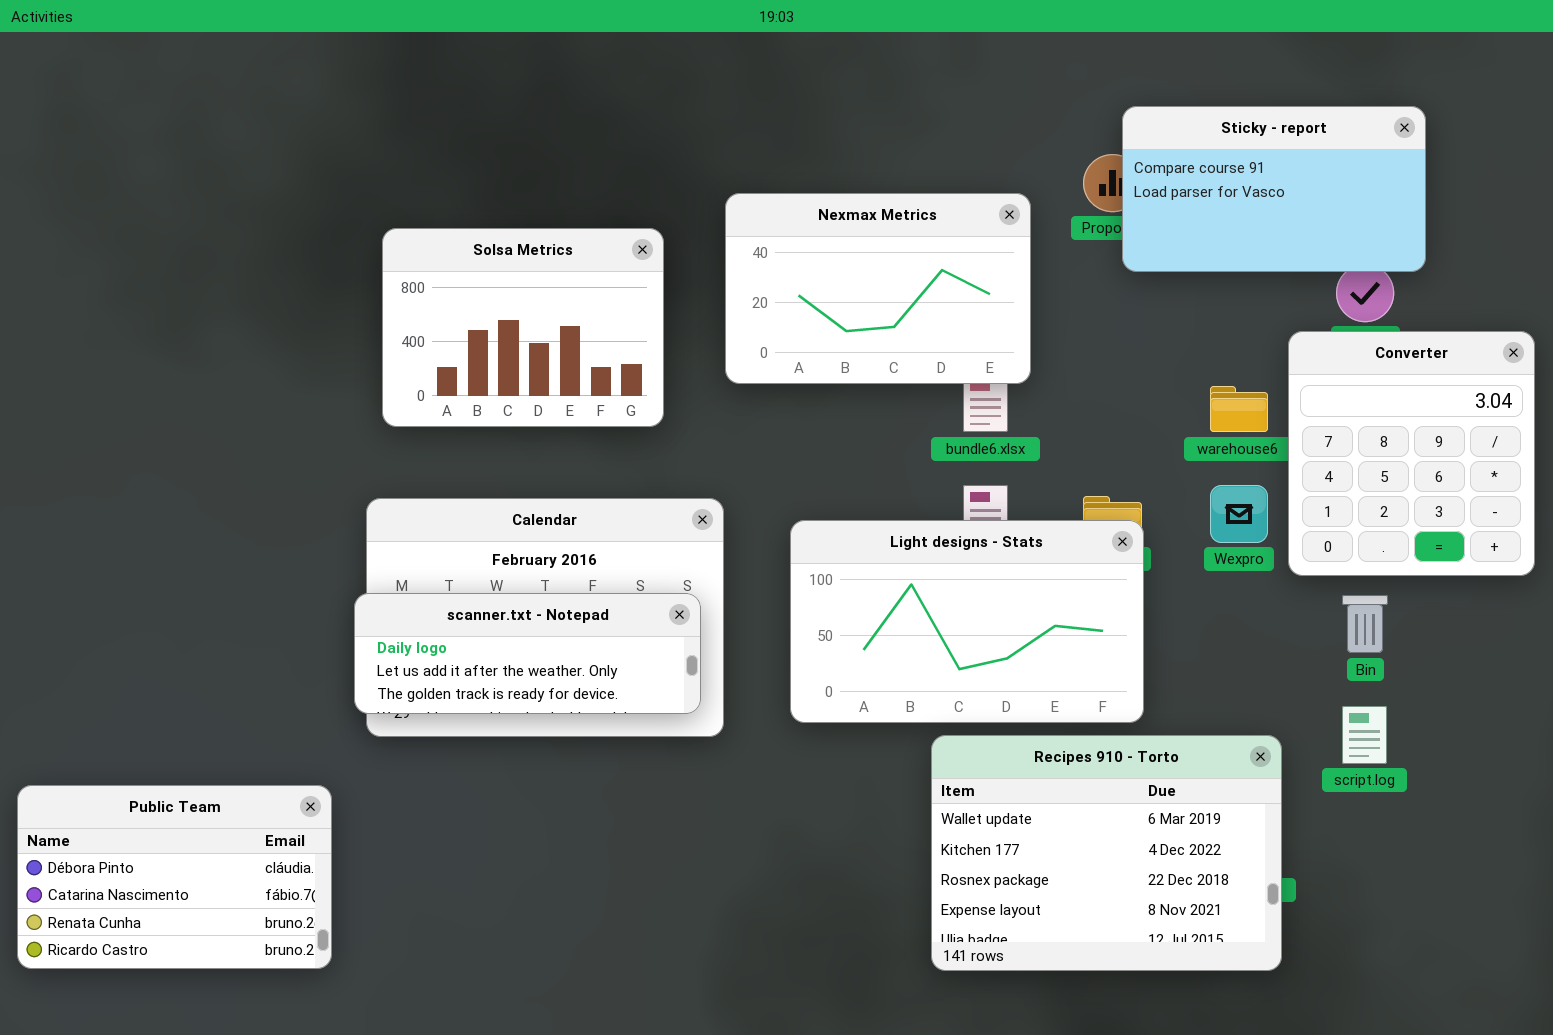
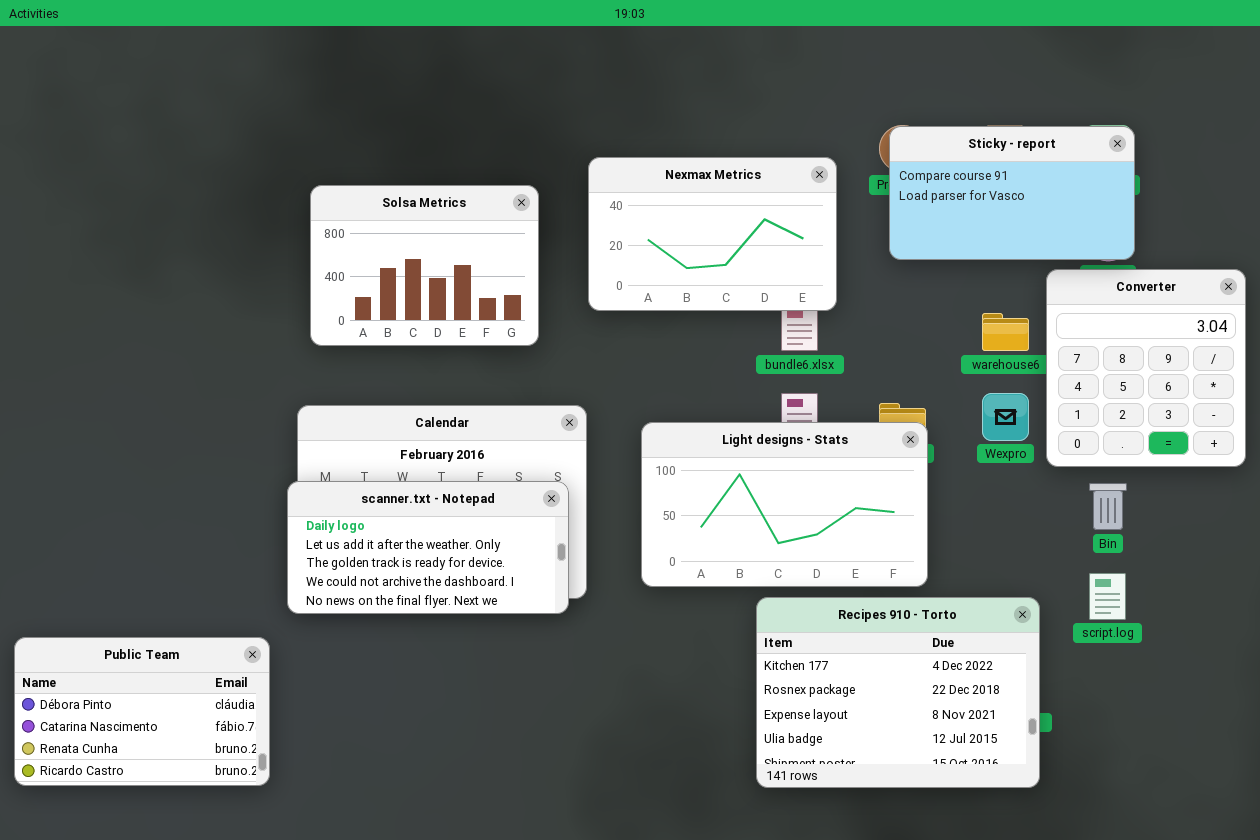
Sticky - report: [1122,106,1426,272] -> [889,126,1135,260], moved
scanner.txt - Notepad: [354,593,701,714] -> [287,481,569,614], resized
Recipes 910 - Torto: [931,735,1282,971] -> [756,597,1040,788], scrolled down 1 row

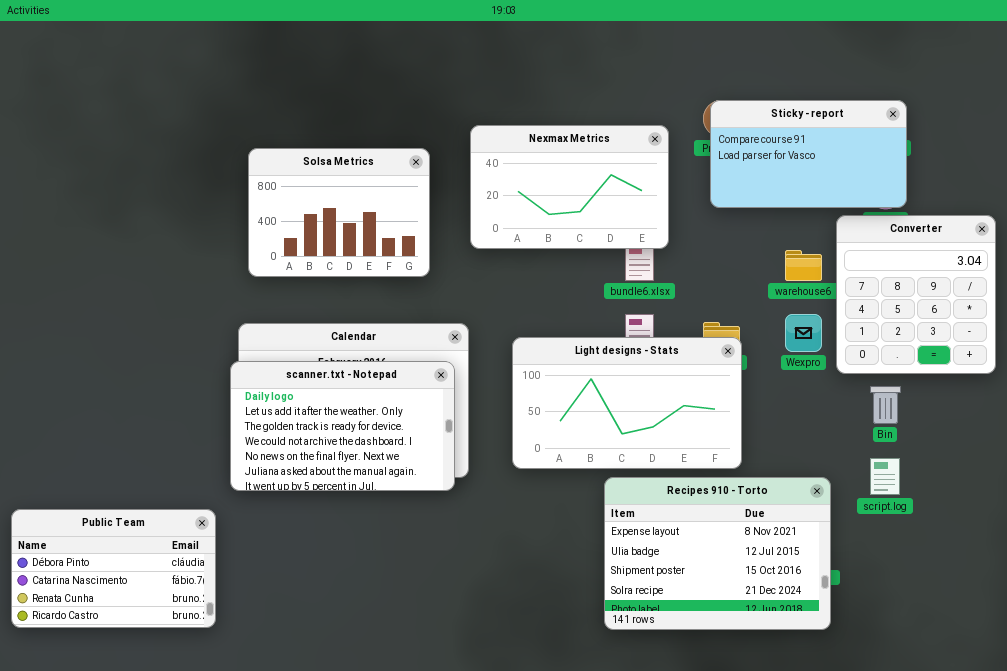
scanner.txt - Notepad: [287,481,569,614] -> [230,361,455,491], resized
Recipes 910 - Torto: [756,597,1040,788] -> [604,477,831,630], scrolled down 2 rows

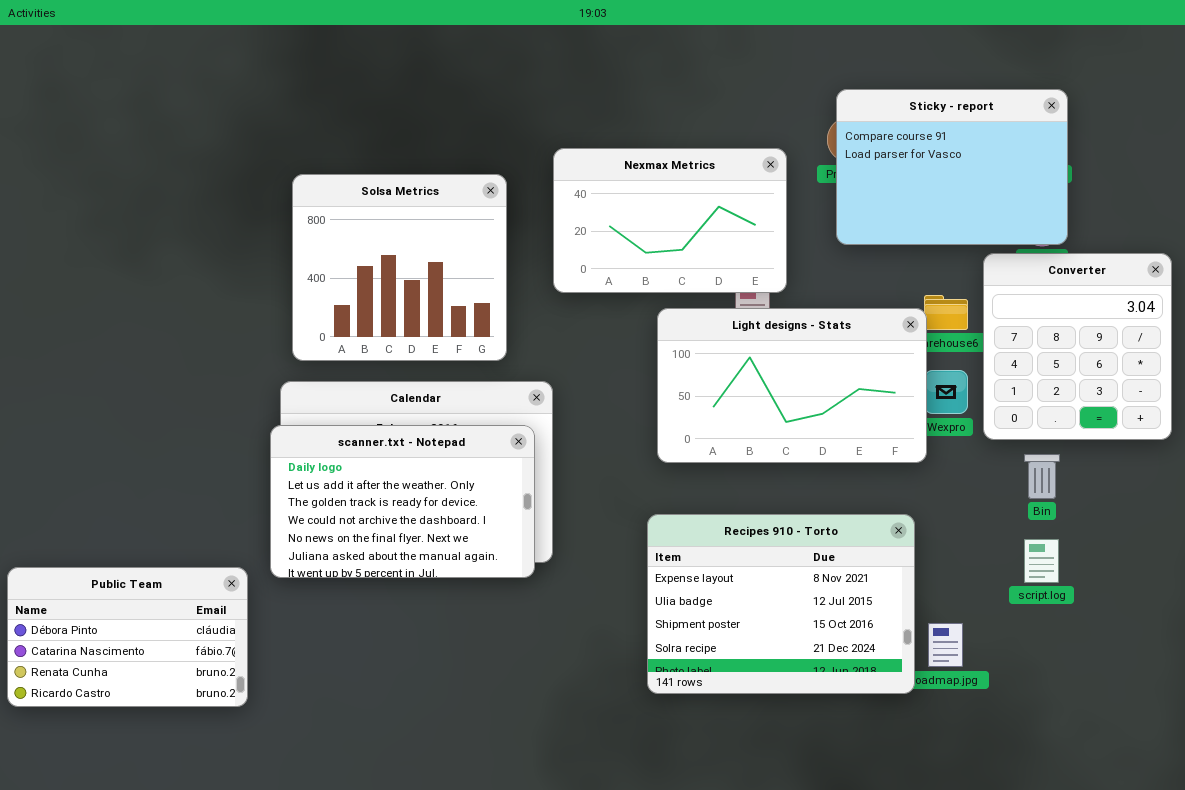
Sticky - report: [710,100,907,208] -> [836,89,1068,245], resized
Solsa Metrics: [248,148,430,277] -> [292,174,507,361], resized
Light designs - Stats: [512,337,742,469] -> [657,308,927,463], moved
Recipes 910 - Torto: [604,477,831,630] -> [647,514,915,694], moved
Public Team: [11,509,216,628] -> [7,567,248,707], moved

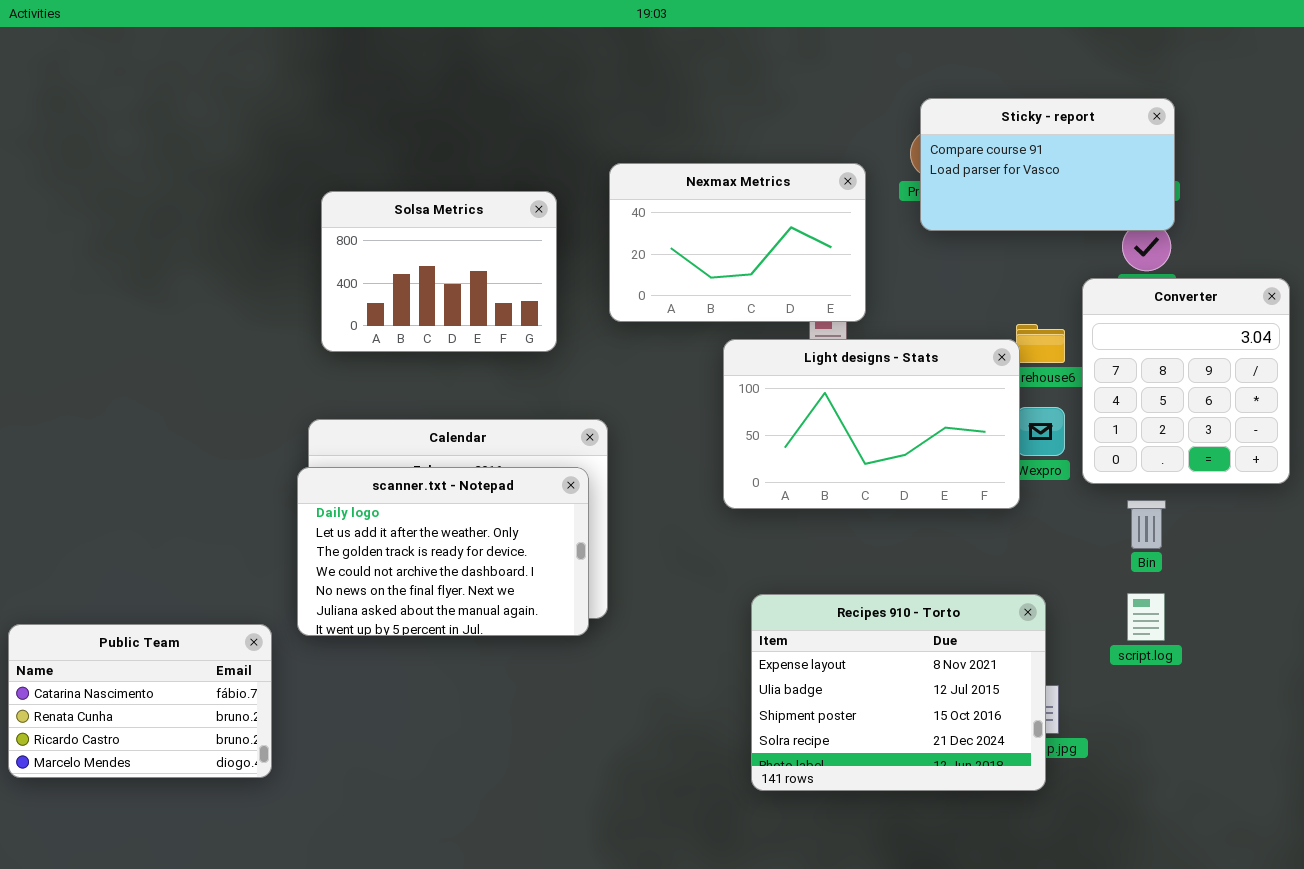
Sticky - report: [836,89,1068,245] -> [920,98,1175,231], resized
Solsa Metrics: [292,174,507,361] -> [321,191,557,352], resized
Recipes 910 - Torto: [647,514,915,694] -> [751,594,1046,791], moved
Public Team: [7,567,248,707] -> [8,624,272,778], scrolled down 1 row

